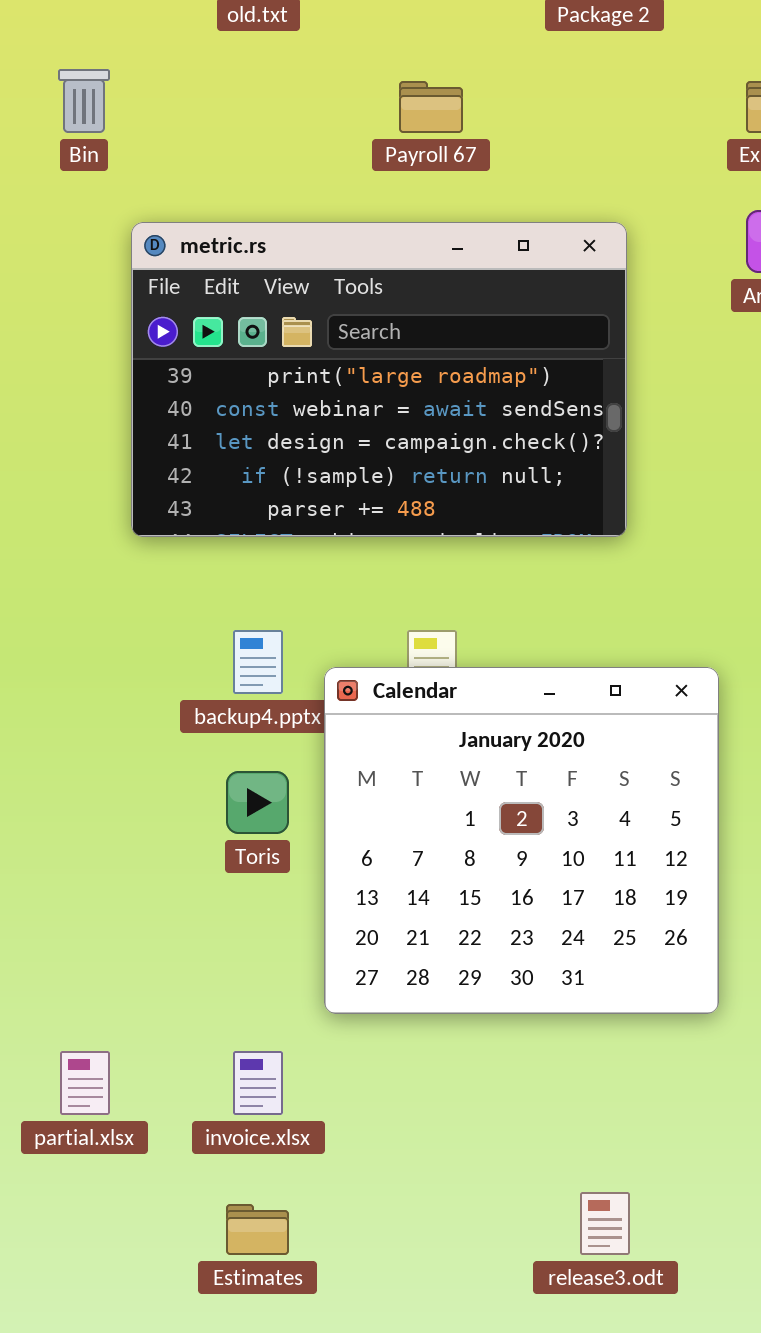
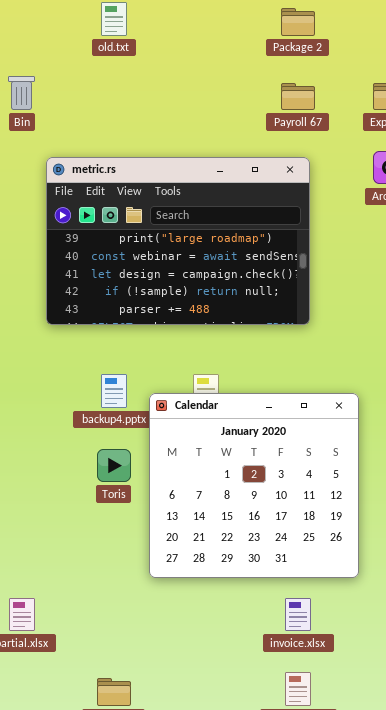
Payroll 67: [399,81,463,133] -> [281,83,315,110], moved
invoice.xlsx: [233,1051,283,1115] -> [285,598,311,631], moved

